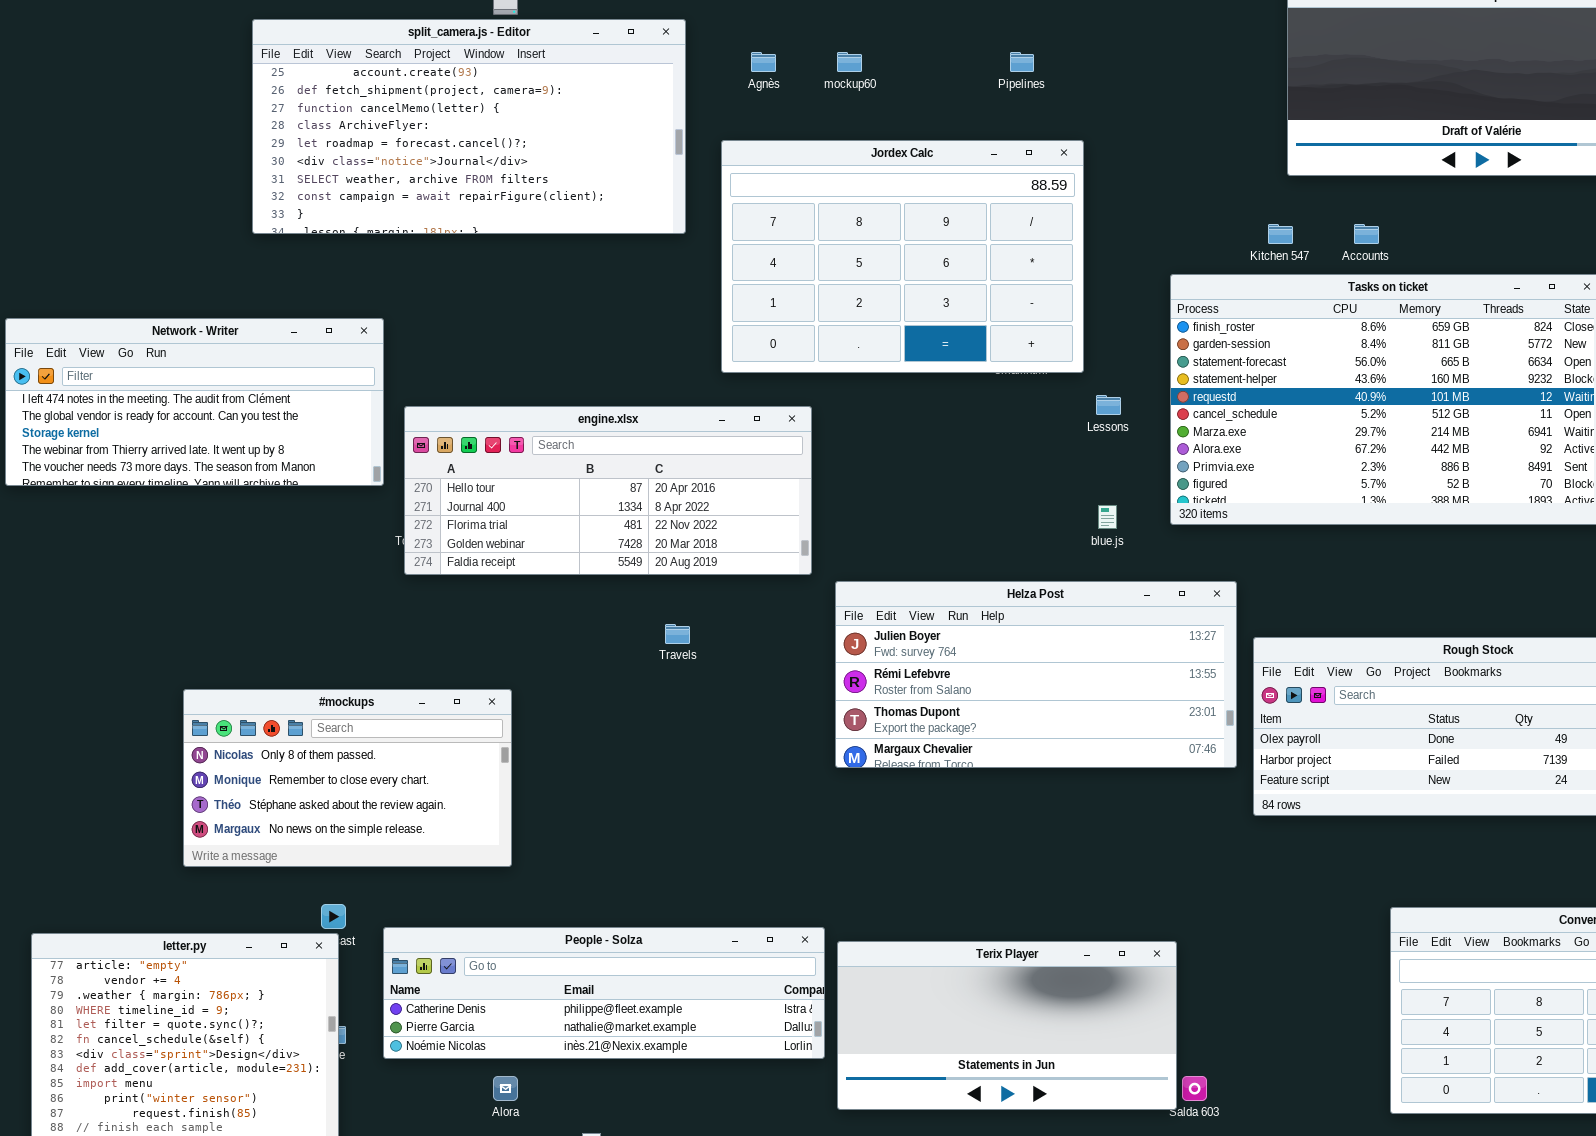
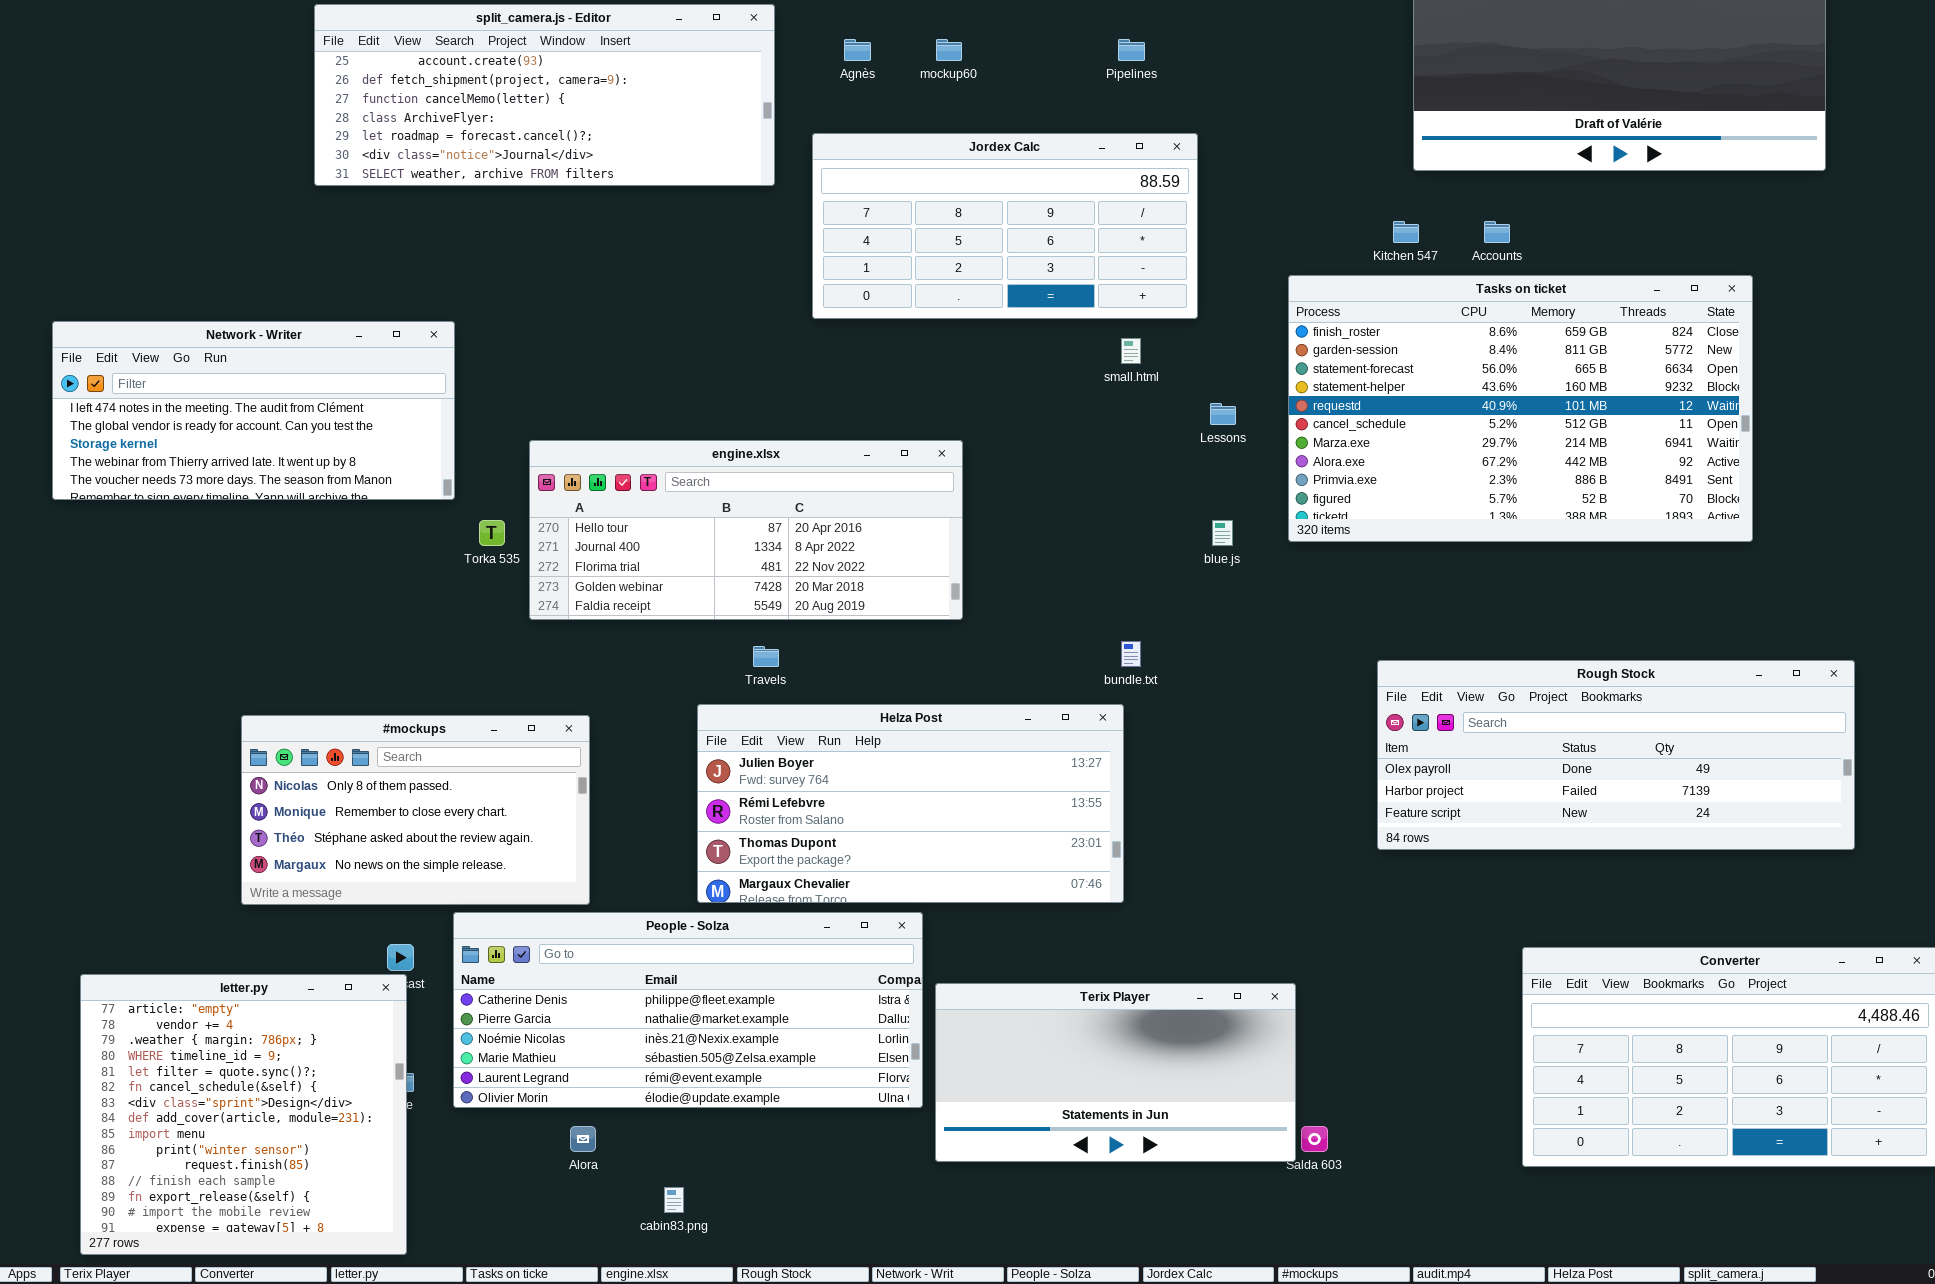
split_camera.js - Editor: [252,19,686,234] -> [314,4,775,186], resized
Jordex Calc: [721,140,1084,373] -> [812,133,1198,319], resized
engine.xlsx: [404,406,812,575] -> [529,440,963,620], moved
Helza Post: [835,581,1237,768] -> [697,704,1124,903], moved
People - Solza: [383,927,825,1059] -> [453,912,923,1108], resized

